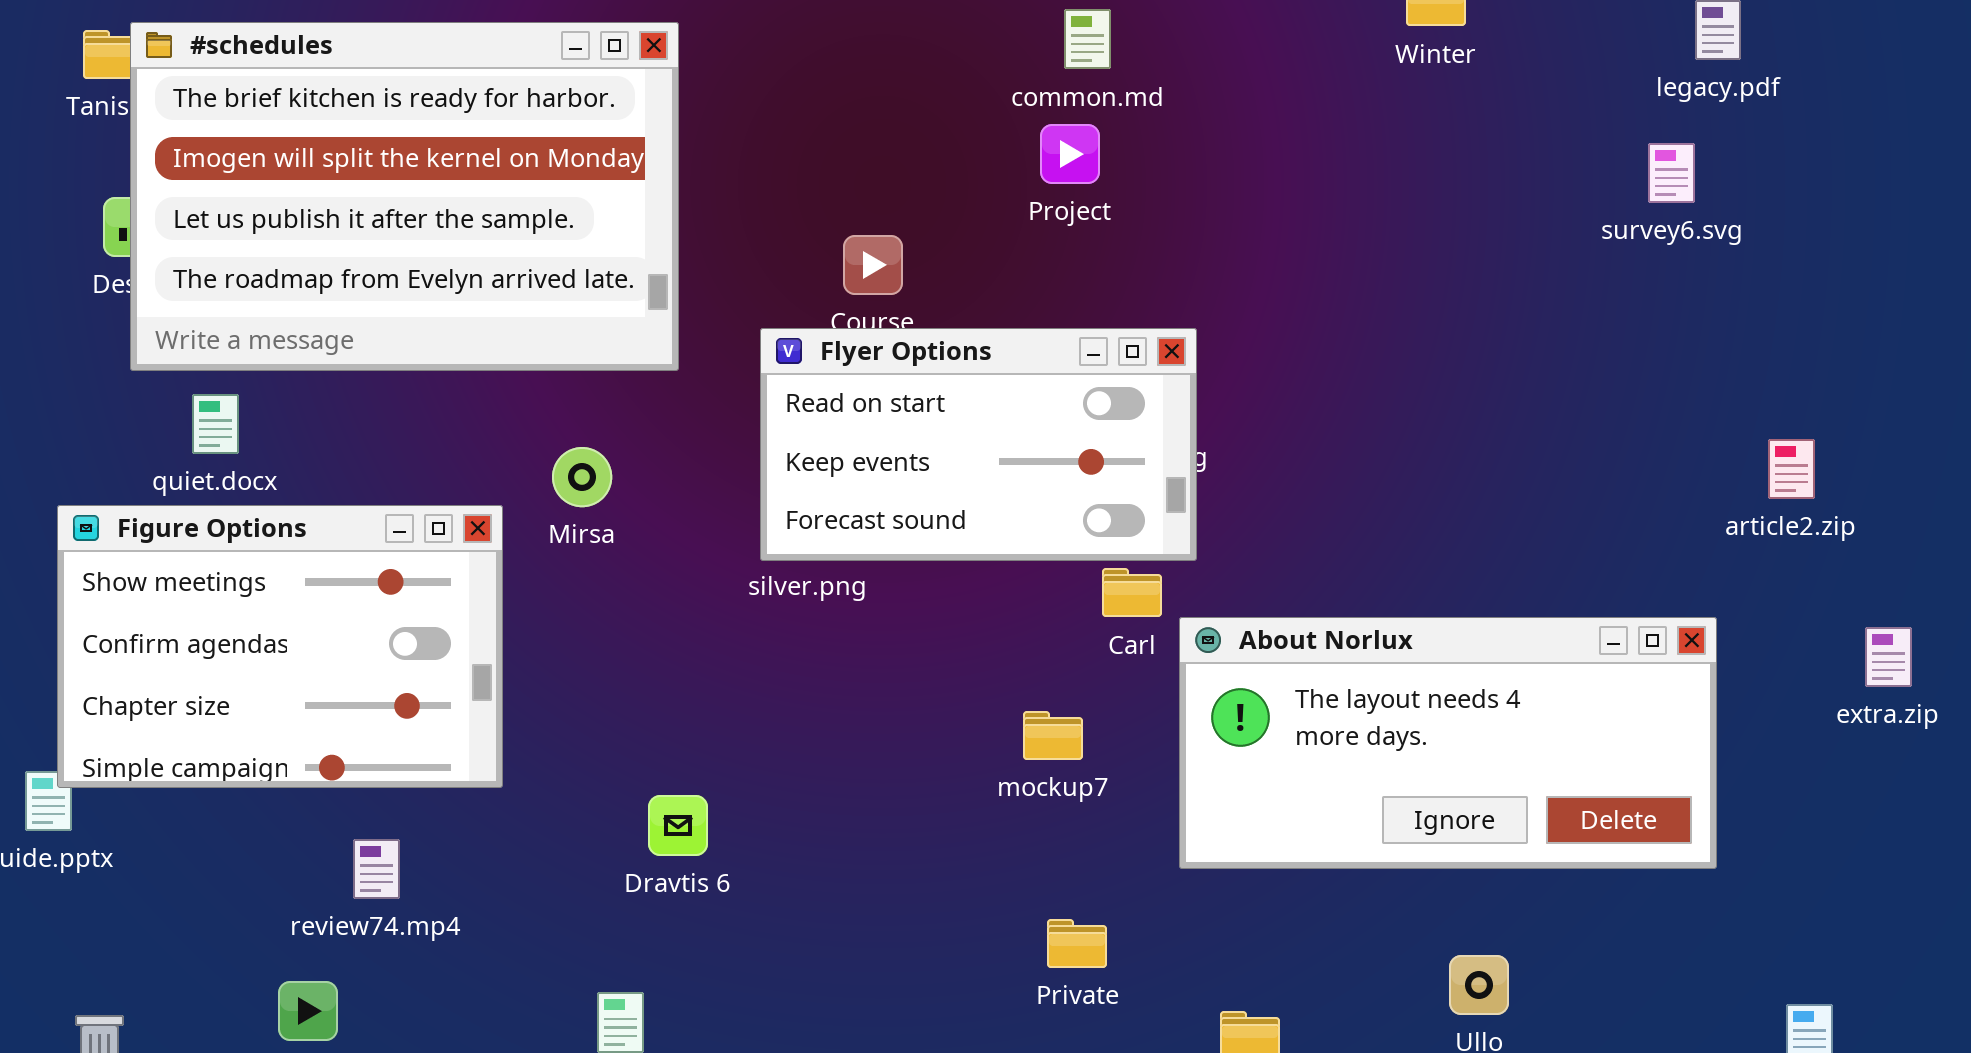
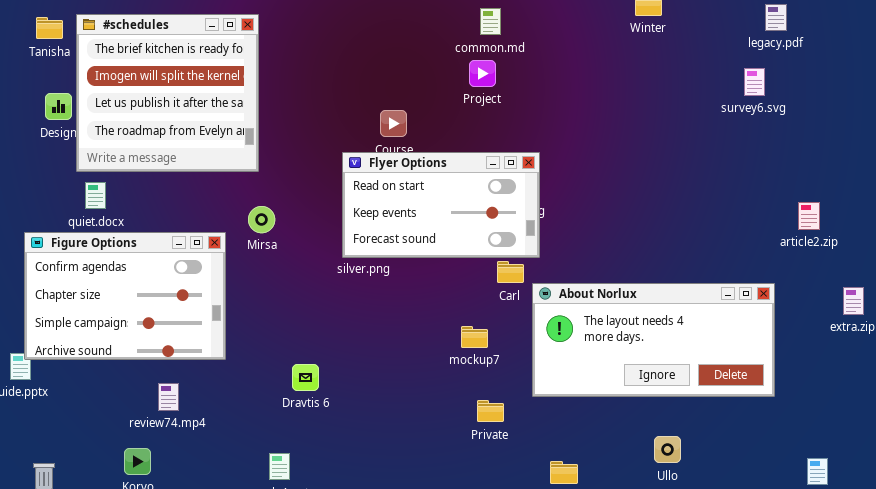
#schedules: [130,22,679,371] -> [76,14,259,172], moved, resized
Figure Options: [57,505,503,788] -> [24,232,226,360], scrolled down 1 row
Private: [1047,919,1107,968] -> [477,400,504,422], moved

